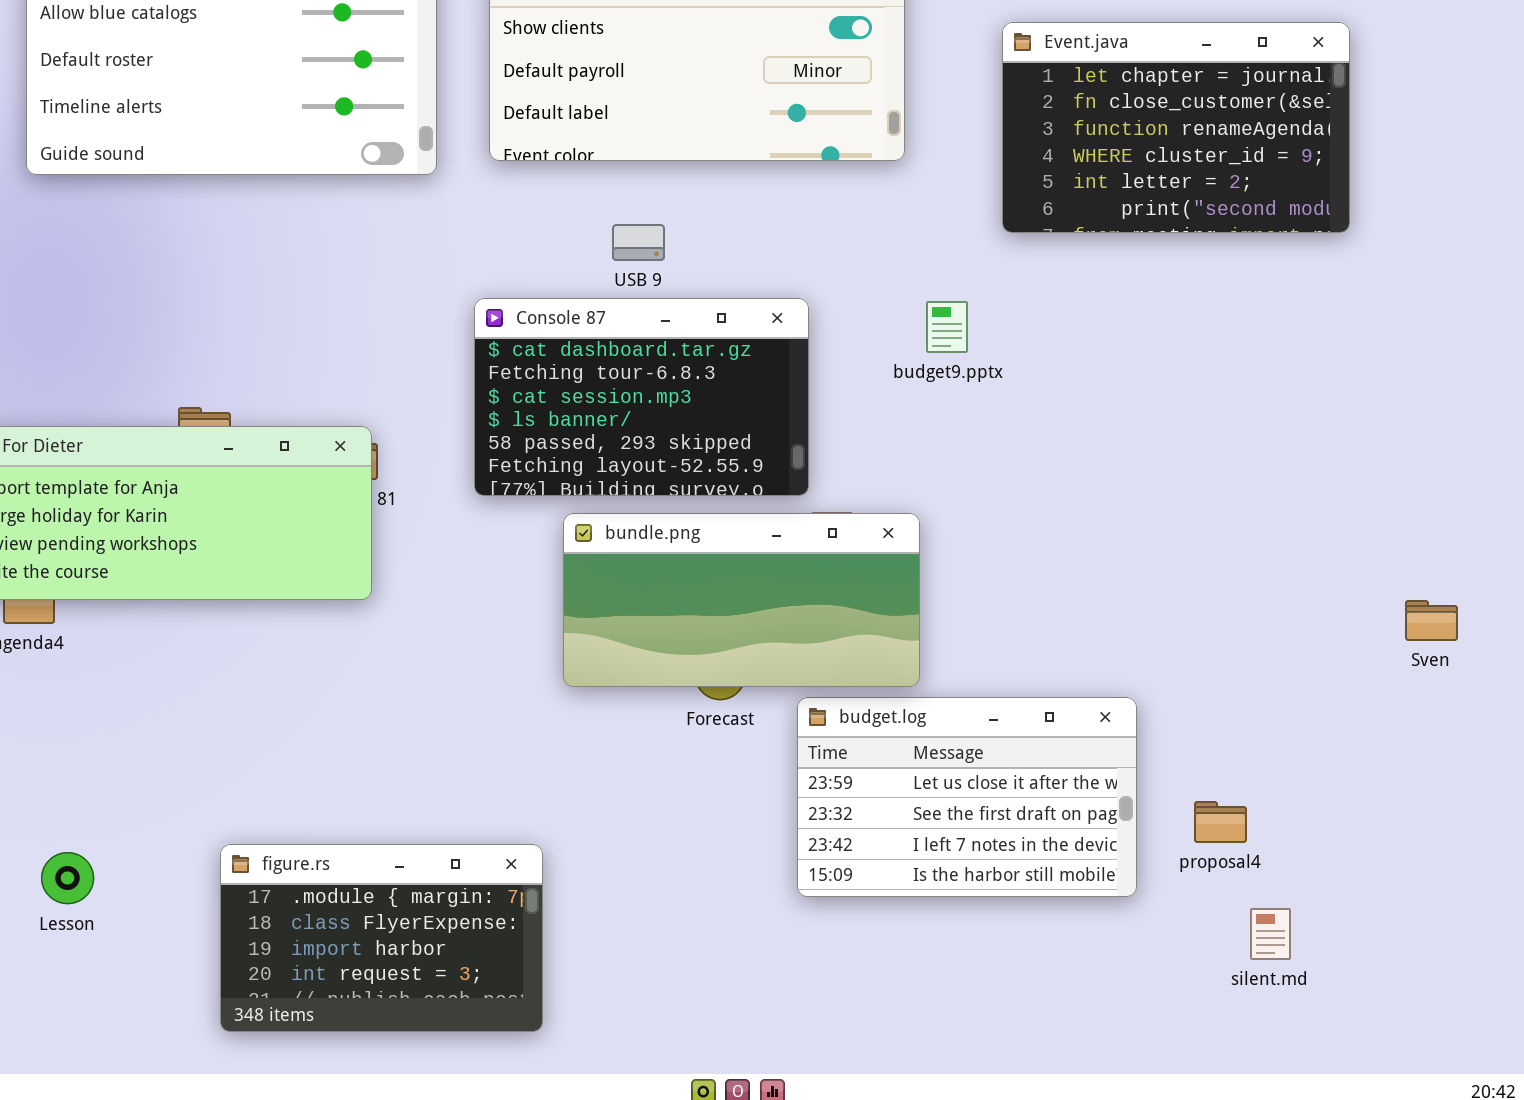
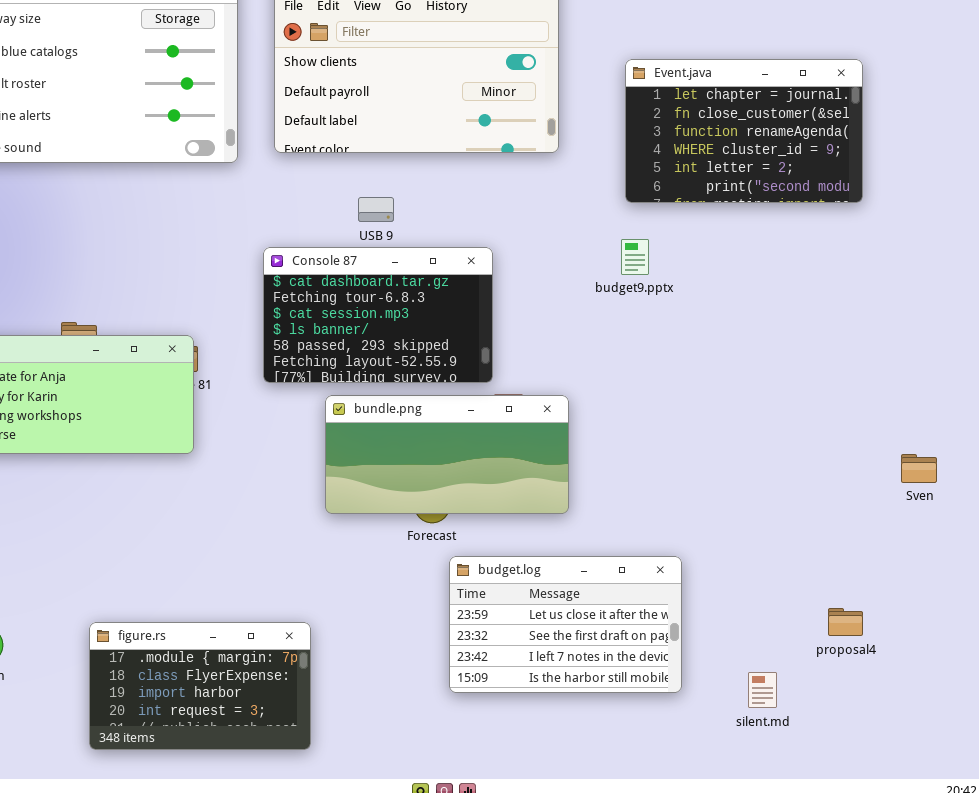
budget9.pptx: [926,301,968,353] -> [621,239,649,275], moved
budget.log: [797,697,1137,897] -> [449,556,682,693], moved
proposal4: [1194,801,1247,843] -> [828,608,863,636], moved
silent.md: [1250,908,1291,960] -> [748,672,777,708], moved

